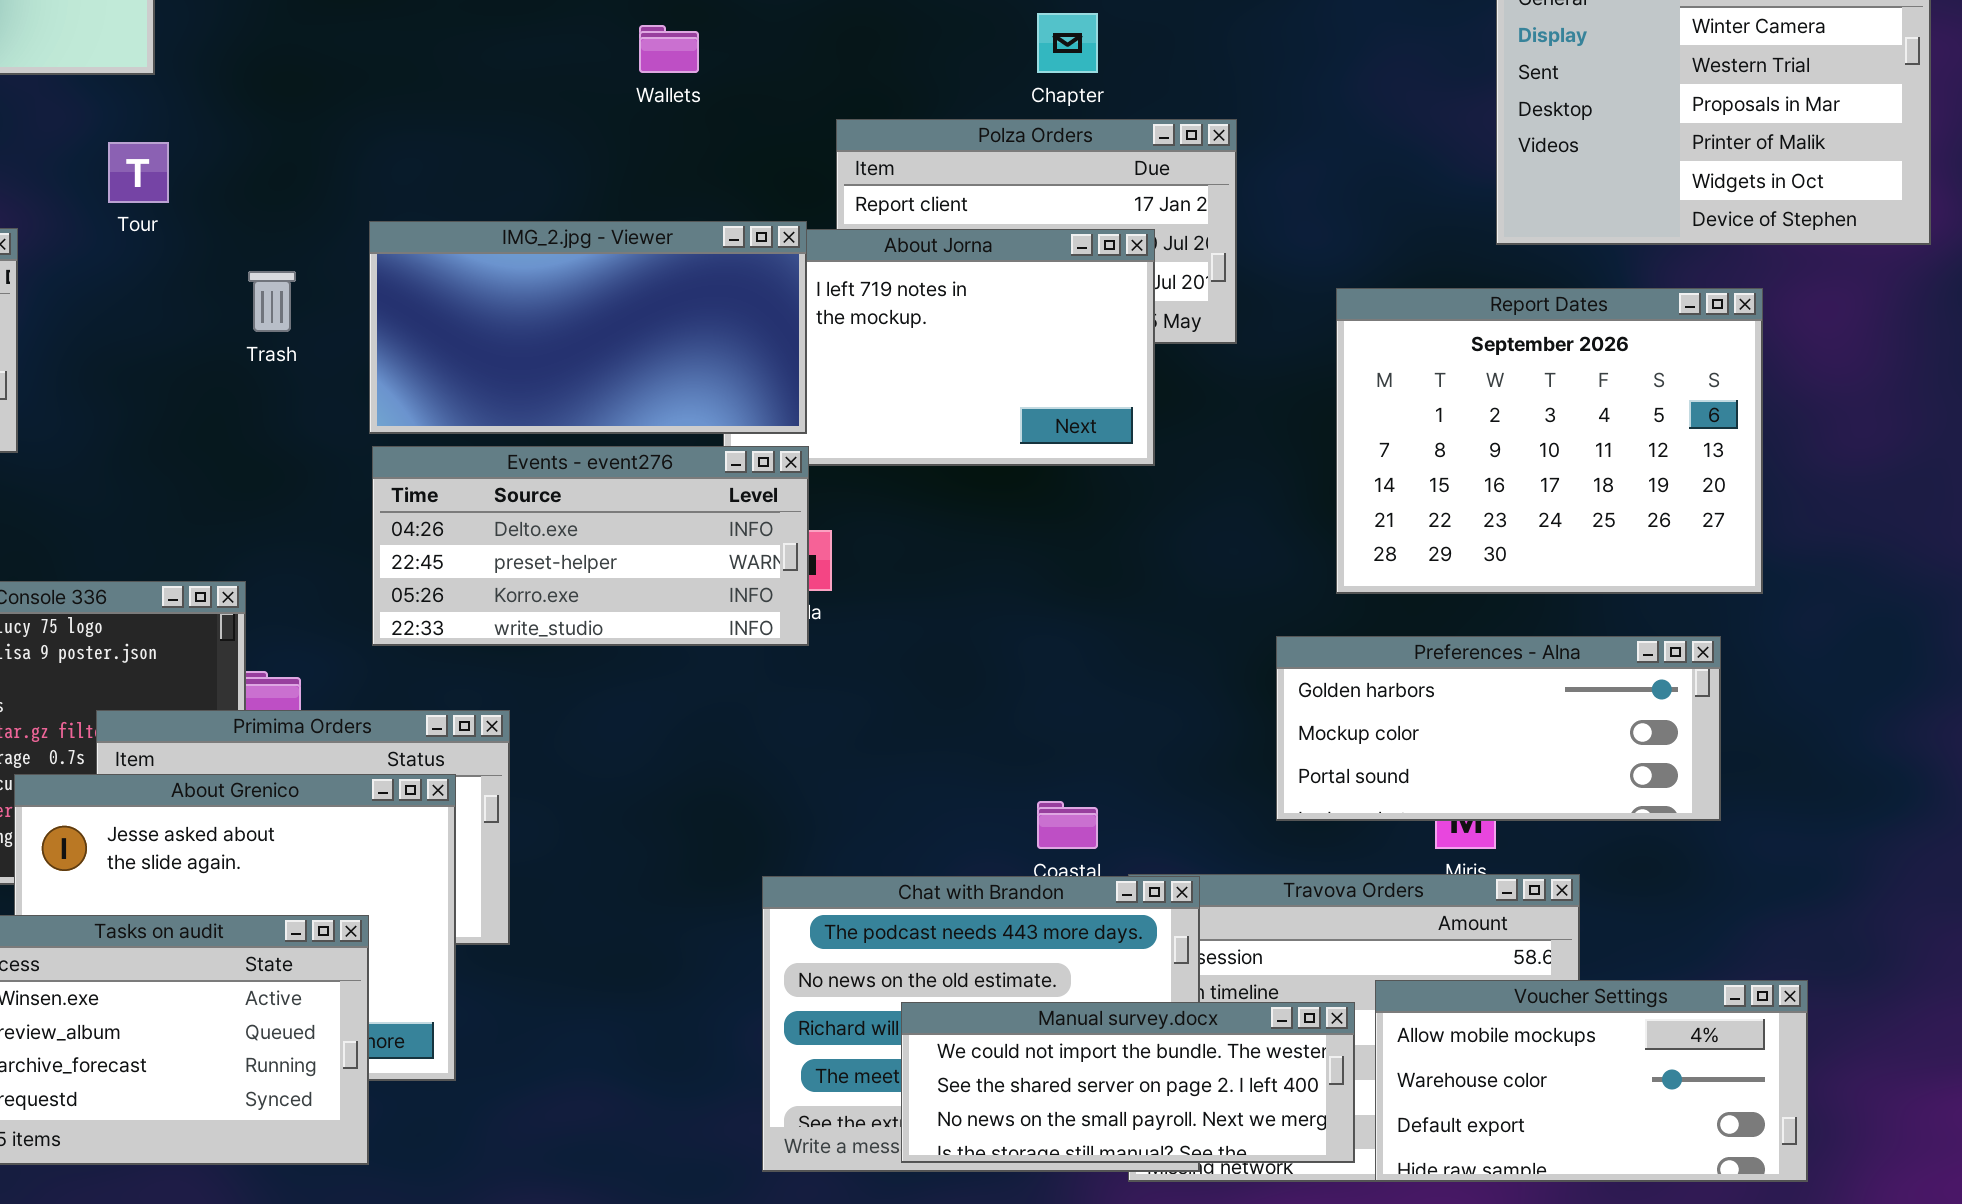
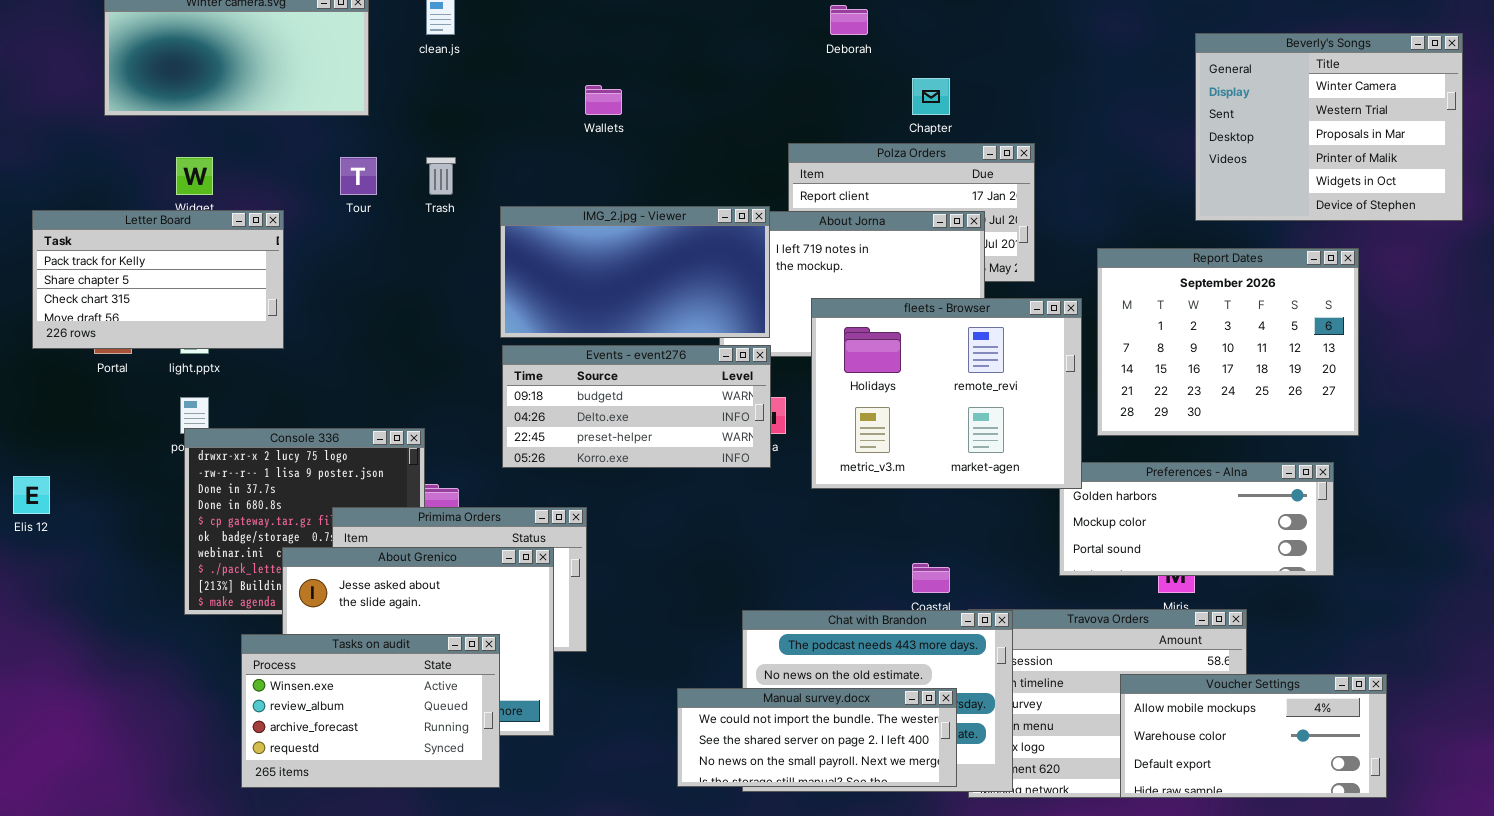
Wallets: [639,25,699,73] -> [585,85,622,115], moved
Trash: [248,271,296,332] -> [426,157,456,195], moved
fleets - Browser: none -> [811,298,1082,489], opened
Events - event276: [372,446,809,646] -> [502,345,771,468], scrolled up 1 row
Manual survey.docx: [901,1002,1355,1163] -> [677,688,957,787], moved

